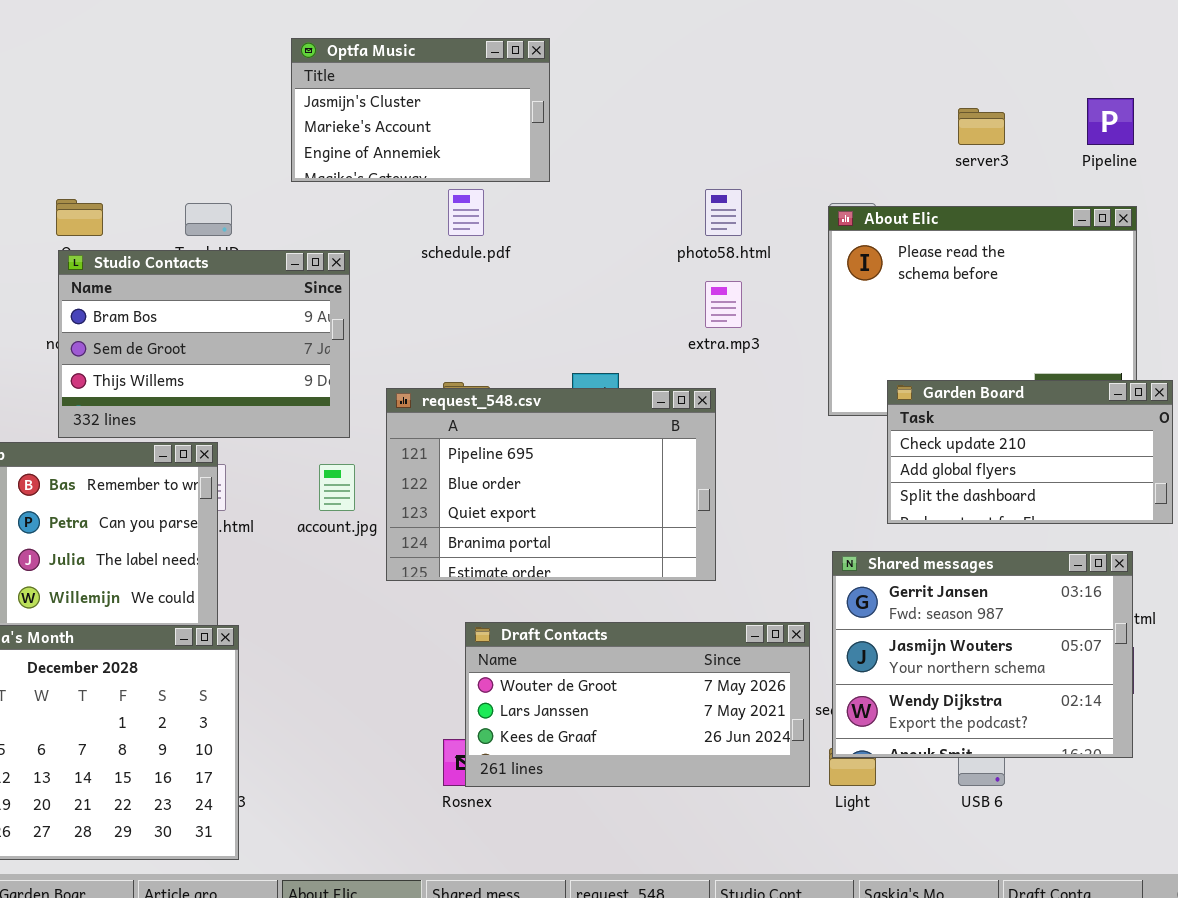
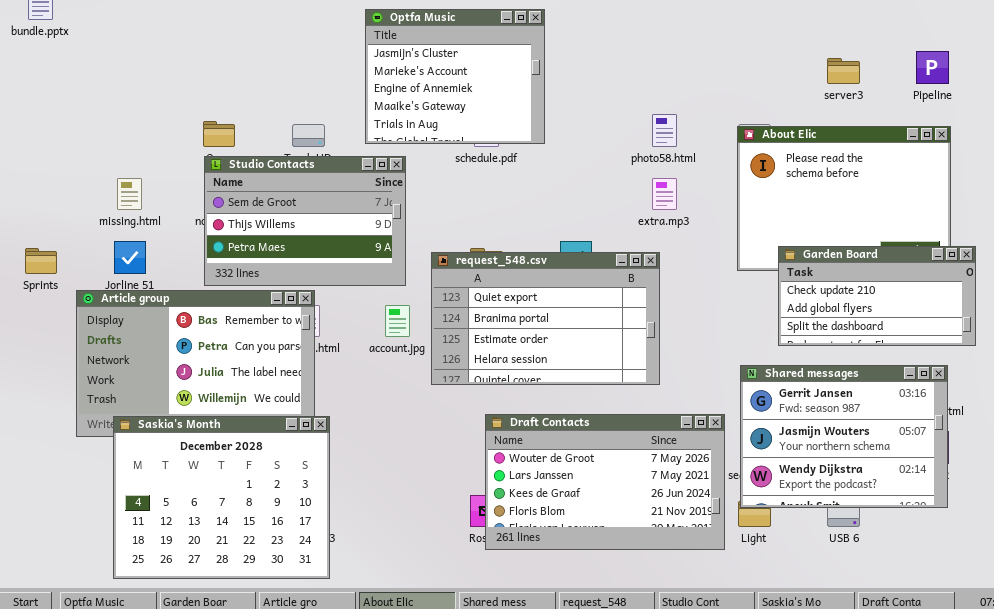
Optfa Music: [291,38,550,182] -> [365,9,545,144], resized
Studio Contacts: [58,250,350,438] -> [204,156,406,286], scrolled down 1 row
request_548.csv: [386,388,716,581] -> [431,252,660,385], scrolled down 2 rows
Draft Contacts: [465,622,810,787] -> [485,414,725,550], resized

